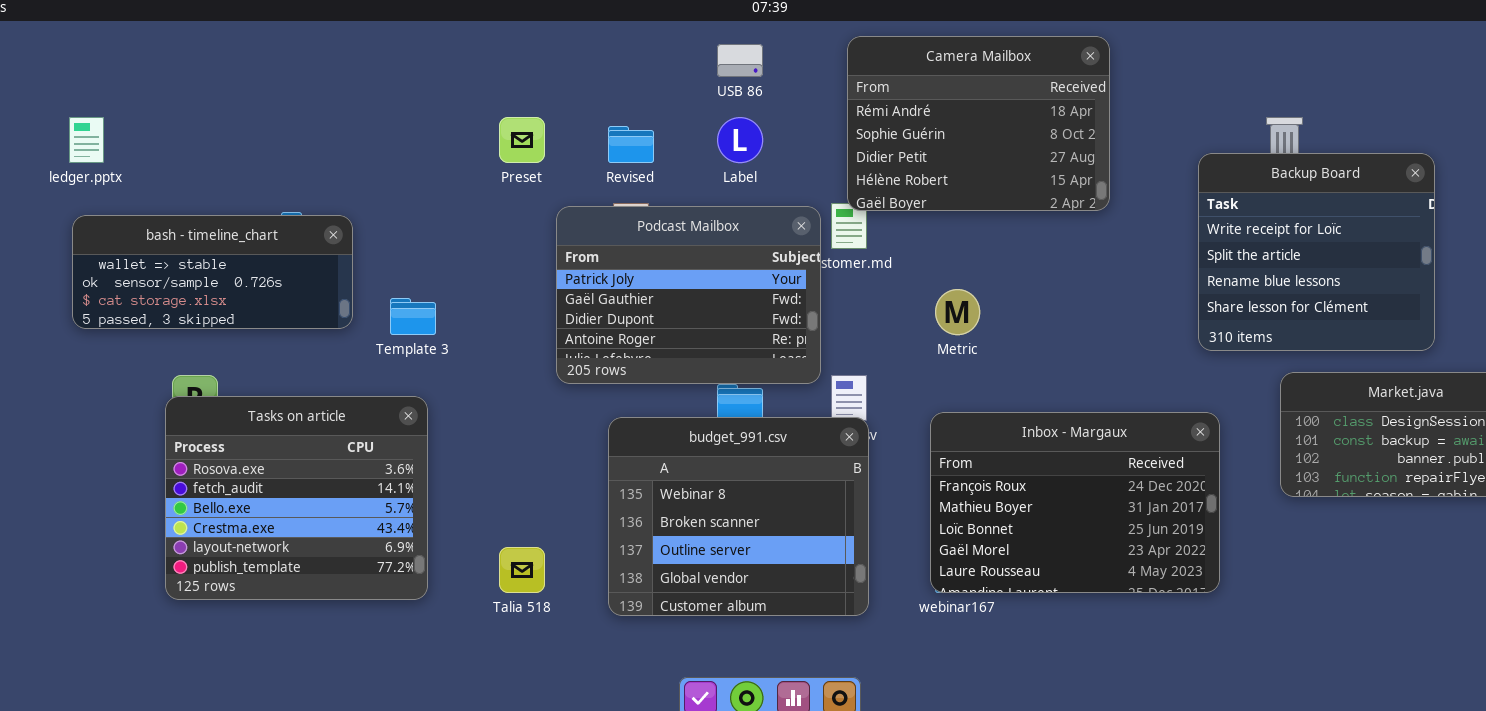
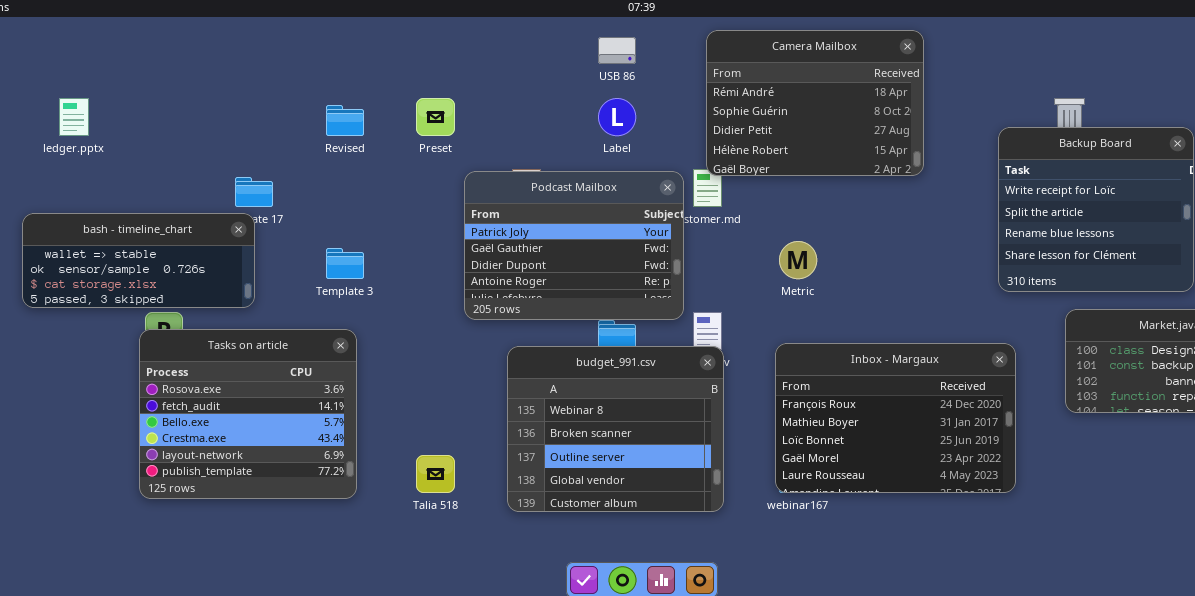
Revised: [608,126,654,163] -> [326,105,364,136], moved
bash - timeline_chart: [72,215,353,329] -> [22,213,255,308], moved

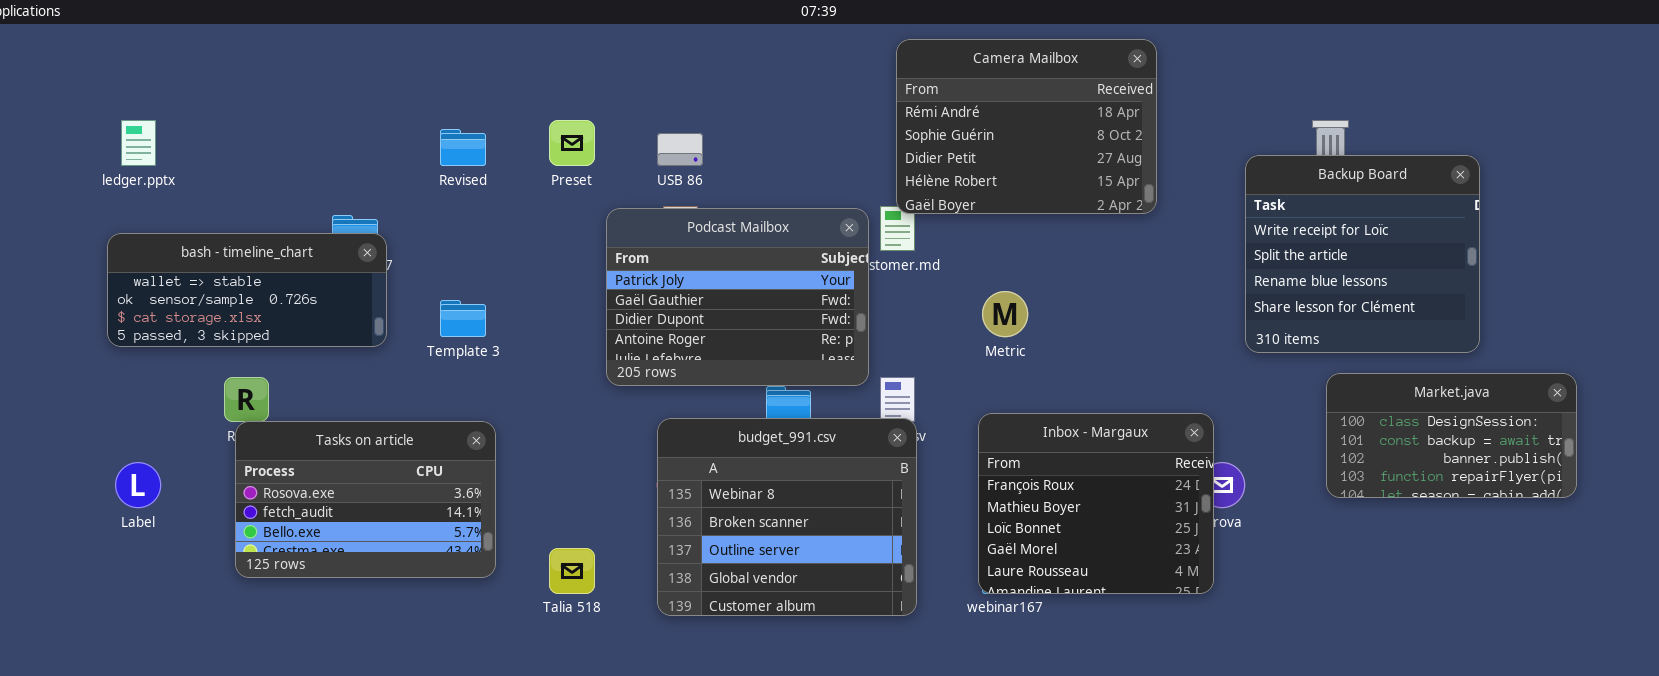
USB 86: [598,37,636,64] -> [657,133,703,166], moved
Label: [598,98,636,136] -> [115,462,161,508], moved
bash - timeline_chart: [22,213,255,308] -> [107,233,387,347], moved
Tasks on article: [139,329,357,499] -> [235,421,496,578], moved, resized
Inbox - Margaux: [775,343,1016,493] -> [978,413,1214,594], resized

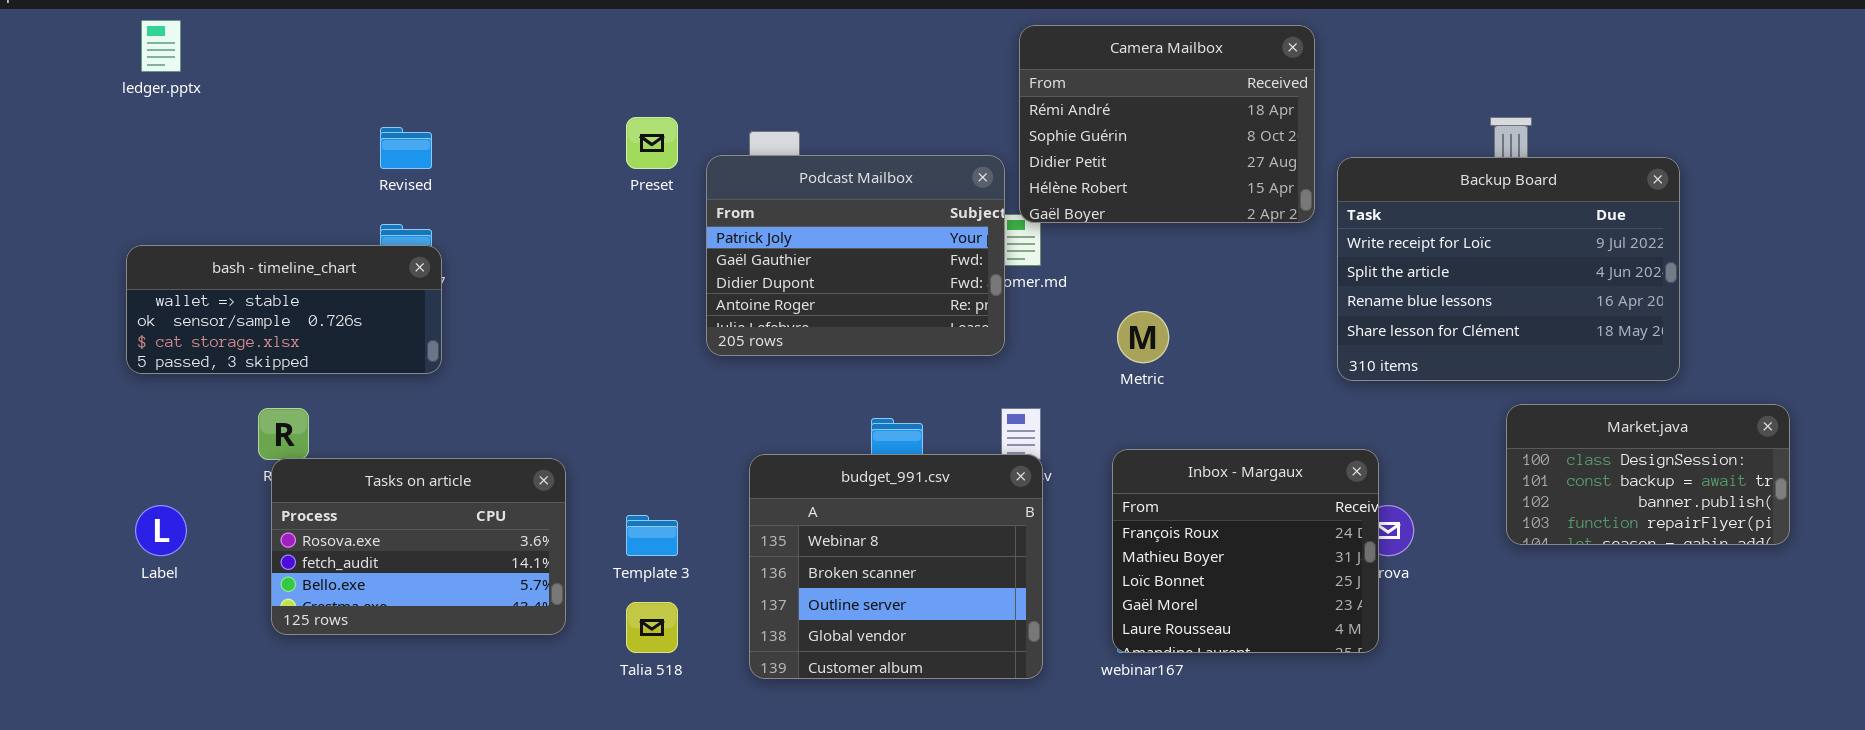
ledger.pptx: [121,120,156,166] -> [141,20,181,72], moved
Revised: [440,129,486,166] -> [380,127,432,169], moved
Backup Board: [1245,155,1480,353] -> [1337,157,1680,381], resized
Podcast Mailbox: [606,208,869,386] -> [706,155,1005,356], moved
Template 3: [440,300,486,337] -> [626,515,678,556], moved

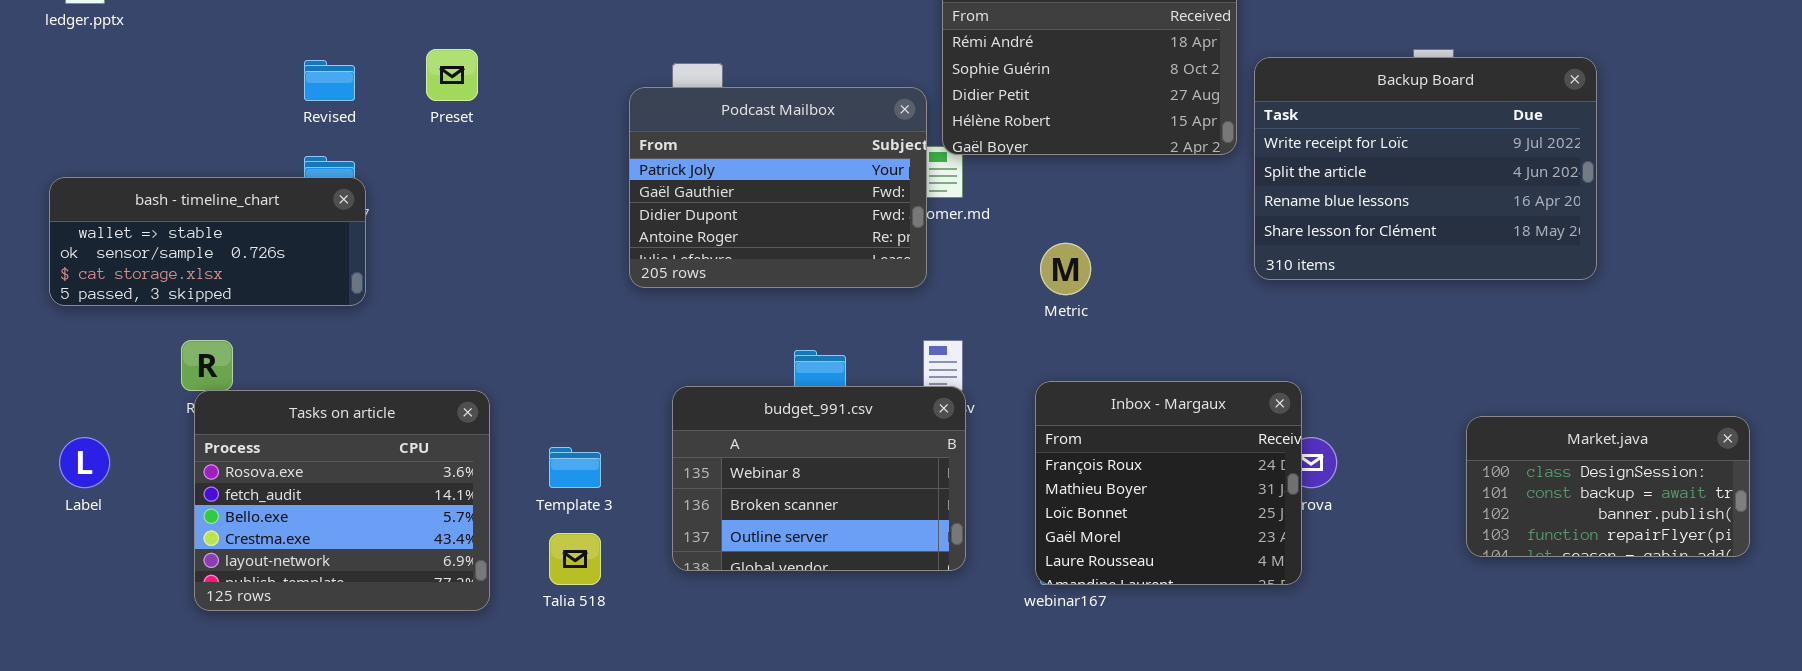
Preset: [626,117,678,169] -> [426,49,478,101], moved
Backup Board: [1337,157,1680,381] -> [1254,57,1597,280], moved
Market.java: [1506,404,1790,545] -> [1466,416,1750,557], moved
budget_991.csv: [749,454,1043,679] -> [672,386,966,571], resized
Tasks on article: [271,458,566,635] -> [194,390,490,611], resized

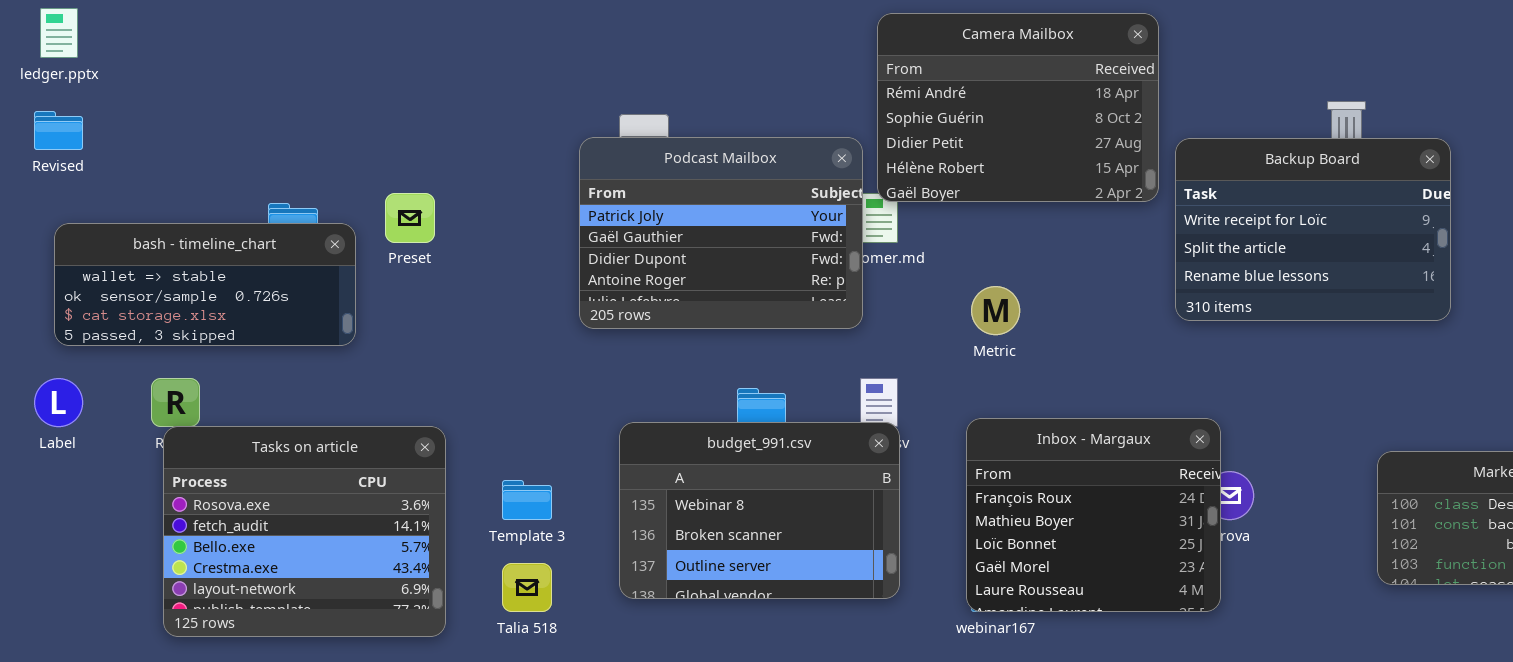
Preset: [426,49,478,101] -> [385,193,435,243], moved
Backup Board: [1254,57,1597,280] -> [1175,138,1451,321], resized
Revised: [304,60,355,101] -> [34,111,83,150], moved
bash - timeline_chart: [49,177,366,306] -> [54,223,356,346], moved
Label: [59,437,110,488] -> [34,378,83,427], moved

